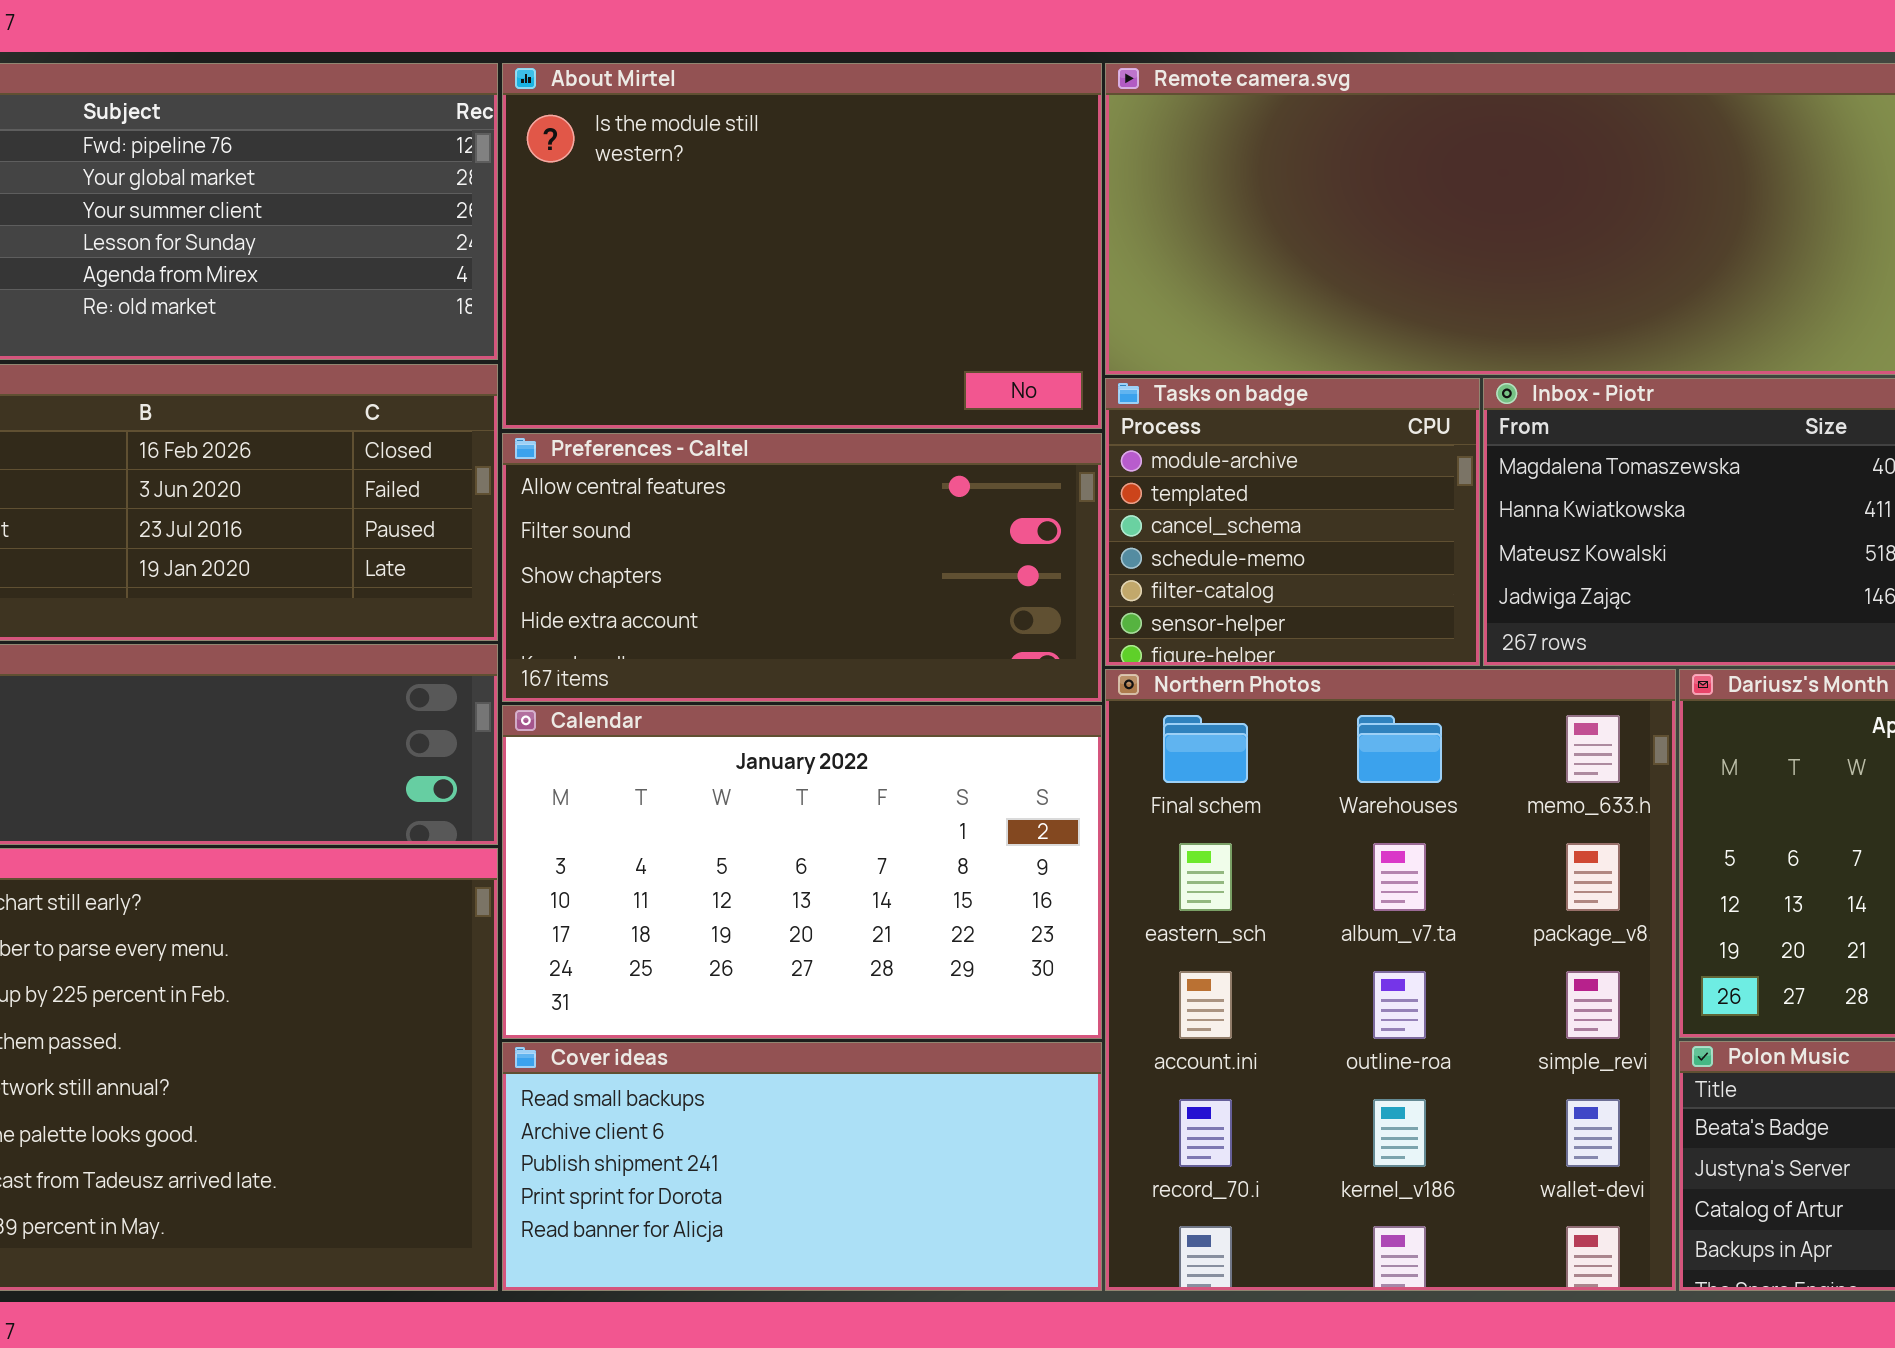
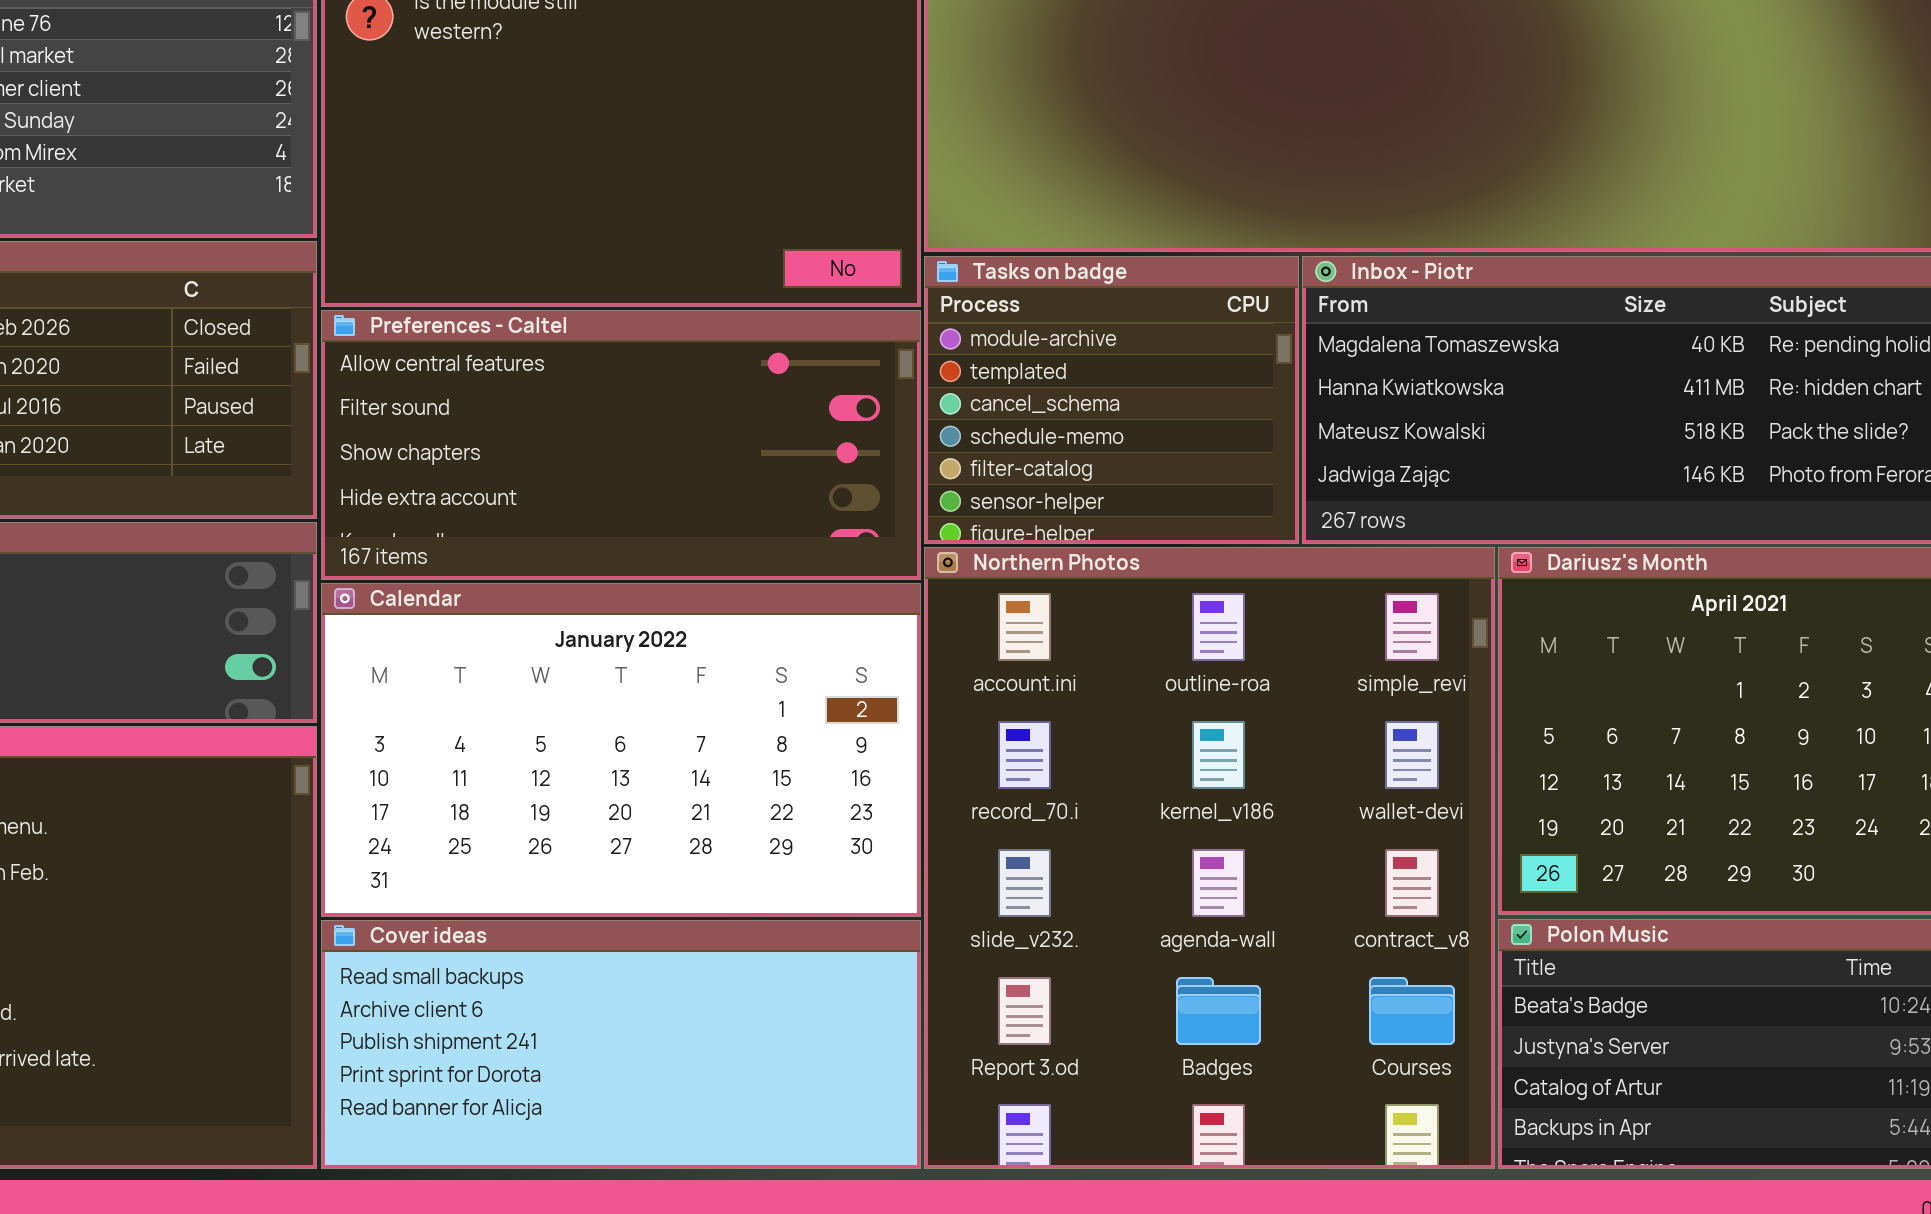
Northern Photos: [1105,669,1676,1291] -> [924,547,1495,1169], scrolled down 2 rows

